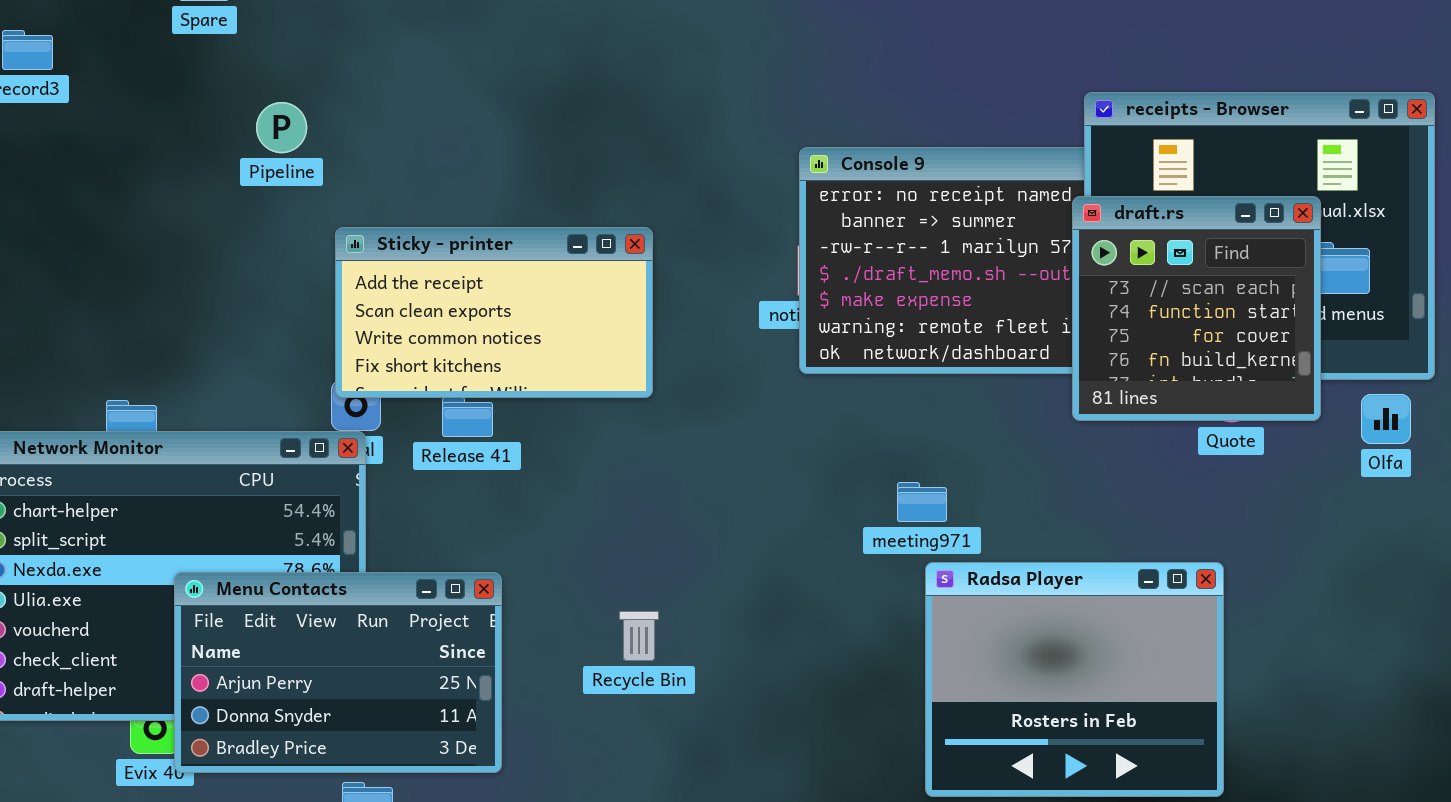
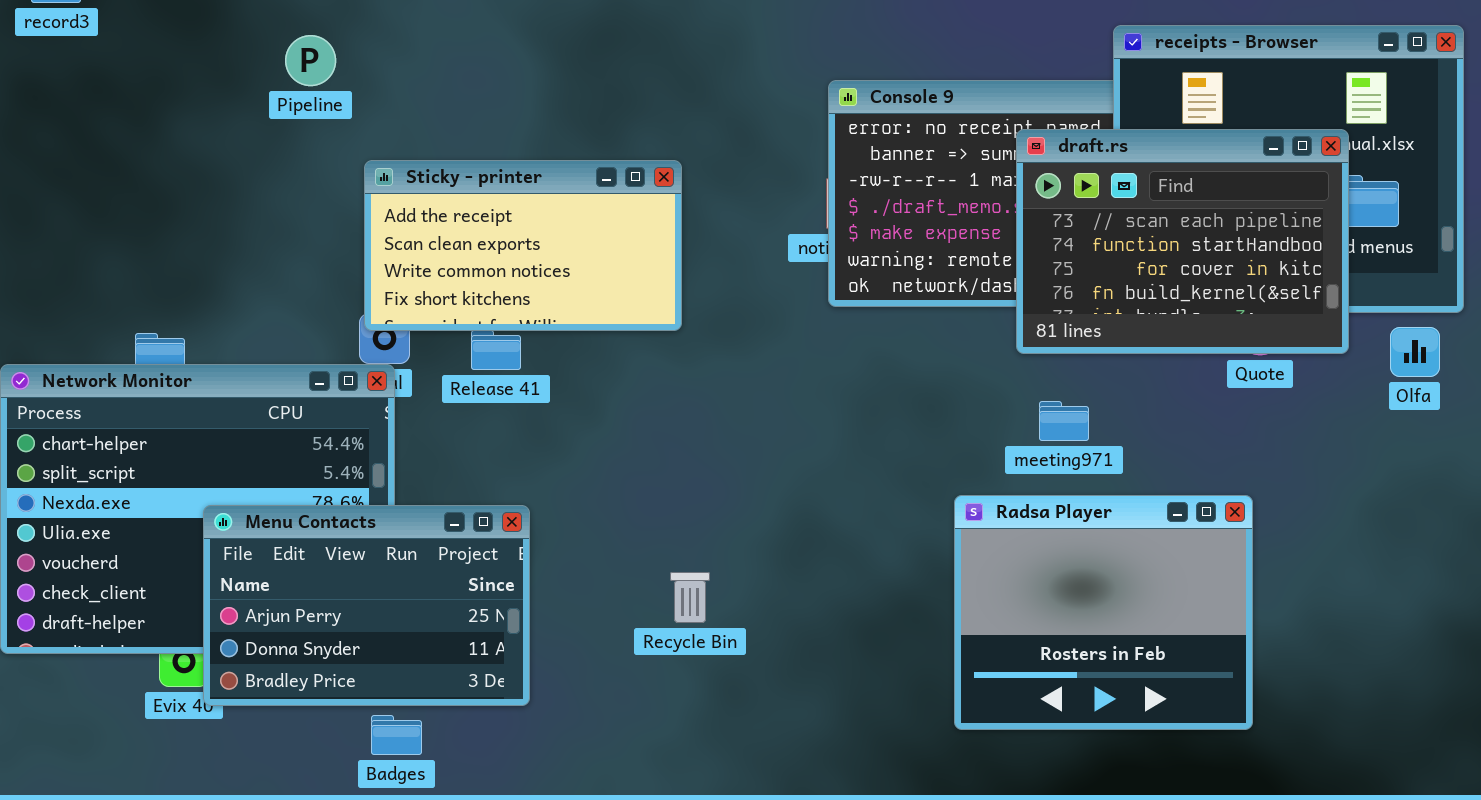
draft.rs: [1072,196,1321,421] -> [1016,129,1349,354], resized
meeting971: [897,482,947,522] -> [1039,401,1089,441], moved
Recycle Bin: [619,611,659,661] -> [670,572,710,623], moved

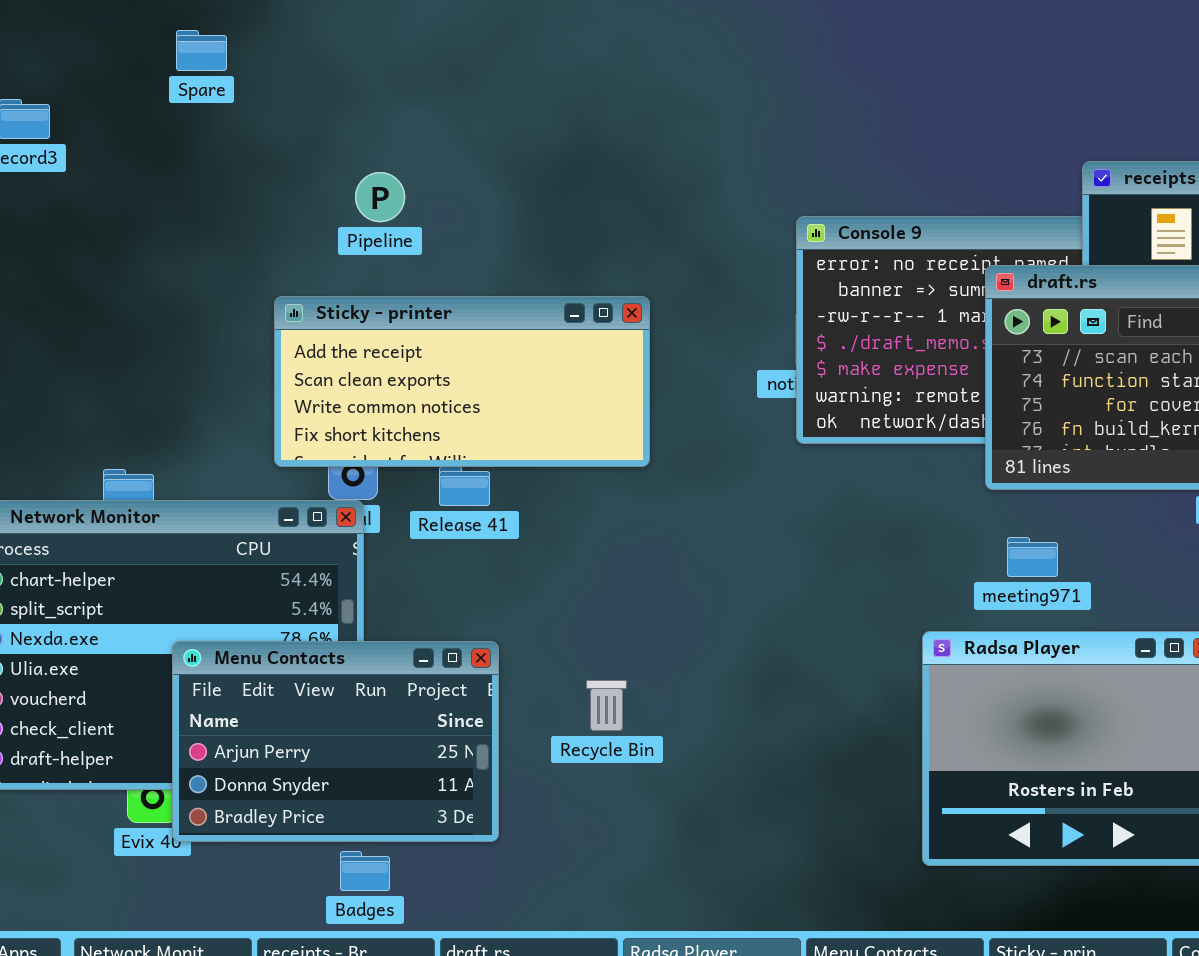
Pipeline: [285,35,336,86] -> [355,172,405,222], moved
Sticky - printer: [364,160,682,331] -> [274,296,650,467], resized
Recycle Bin: [670,572,710,623] -> [586,680,627,731], moved

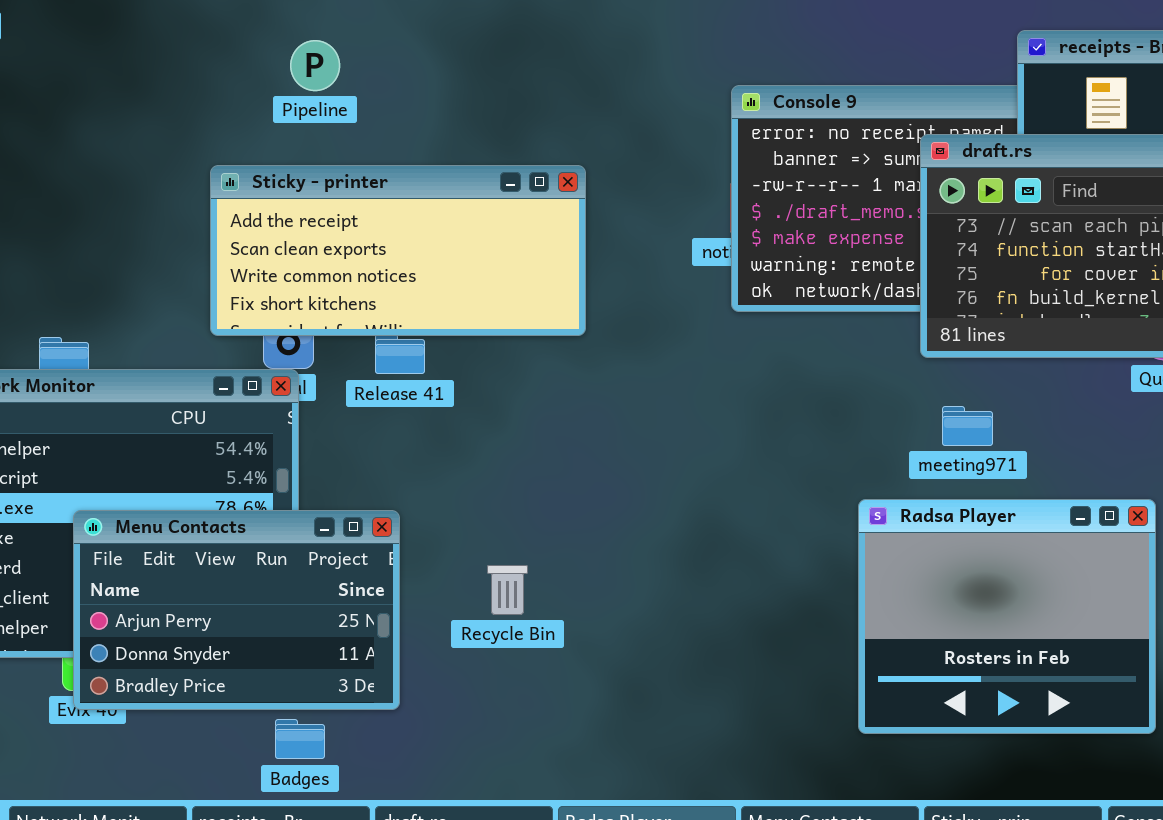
Menu Contacts: [172,641,499,842] -> [73,510,400,710], moved
Recycle Bin: [586,680,627,731] -> [487,565,528,615], moved

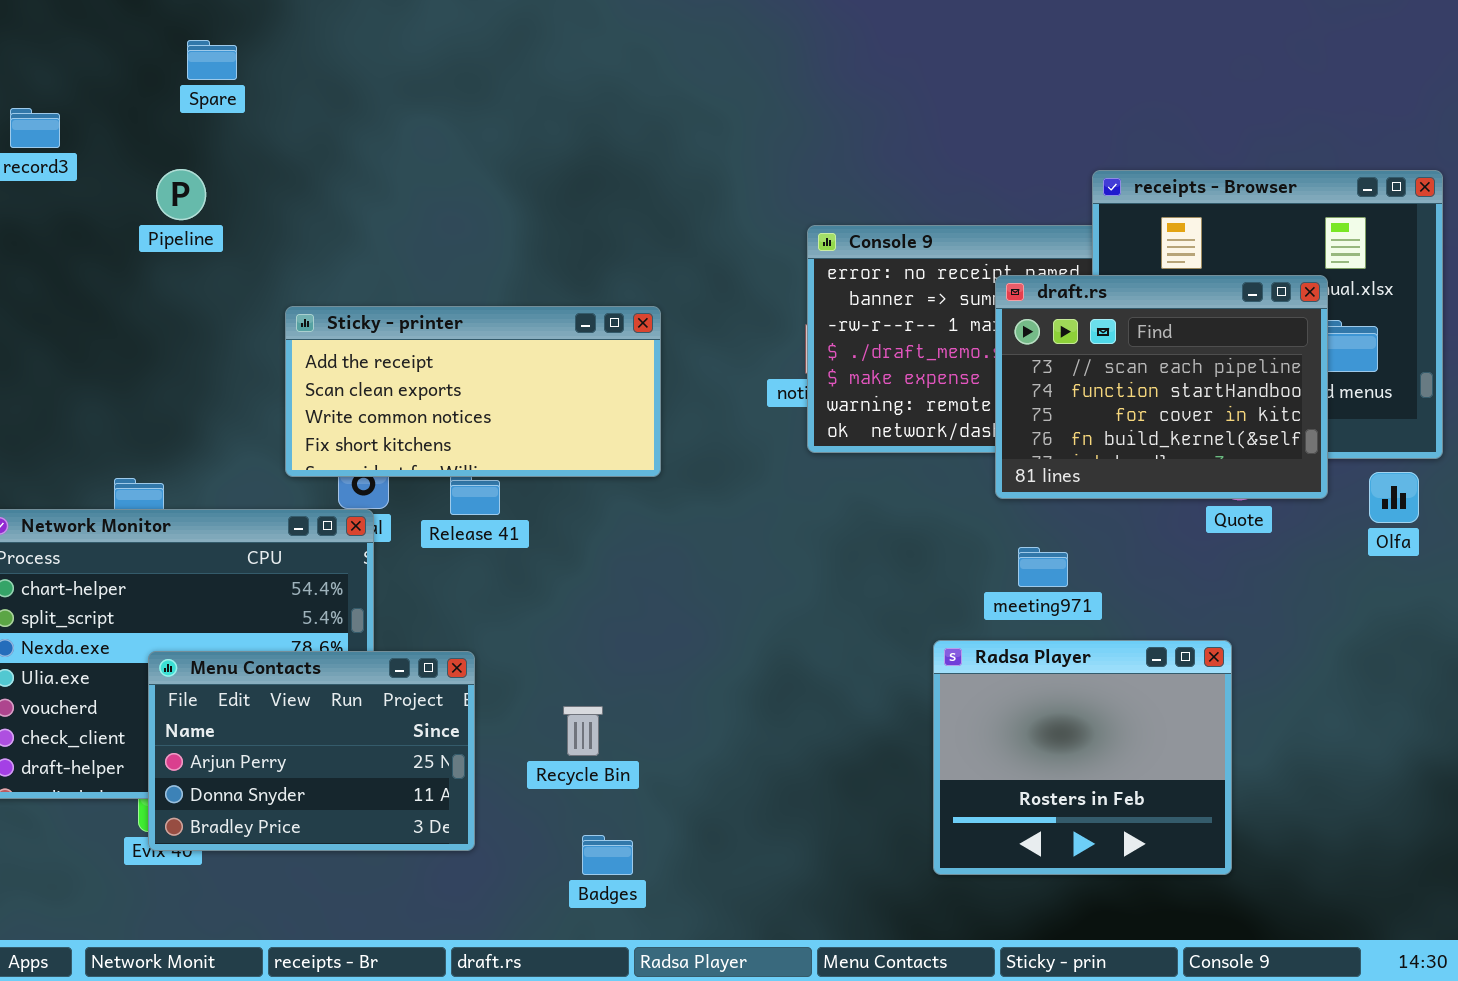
Pipeline: [290,40,340,91] -> [156,169,206,220], moved
Badges: [275,719,325,759] -> [582,835,633,875], moved

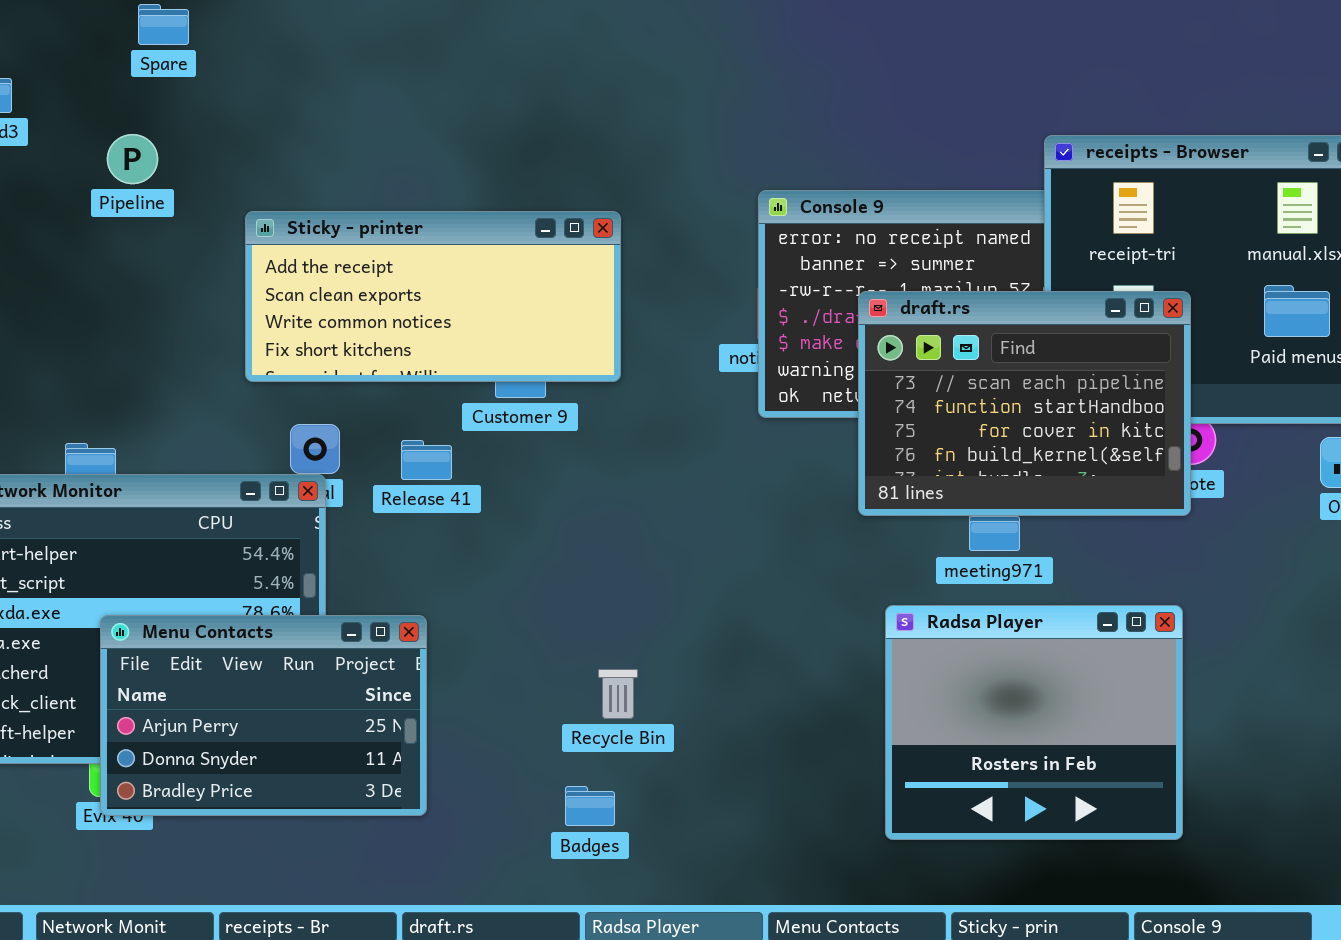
draft.rs: [995,275,1328,499] -> [858,291,1191,516], moved
Sticky - printer: [285,306,661,477] -> [245,211,621,382], moved
Recycle Bin: [563,706,603,756] -> [598,669,638,719], moved
Badges: [582,835,633,875] -> [565,786,615,826], moved

